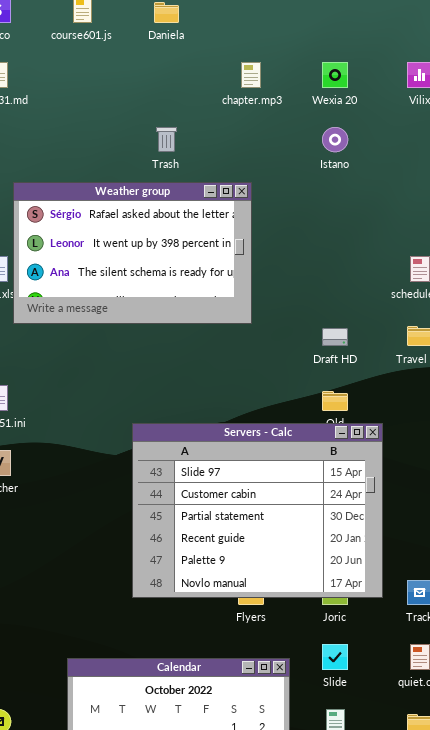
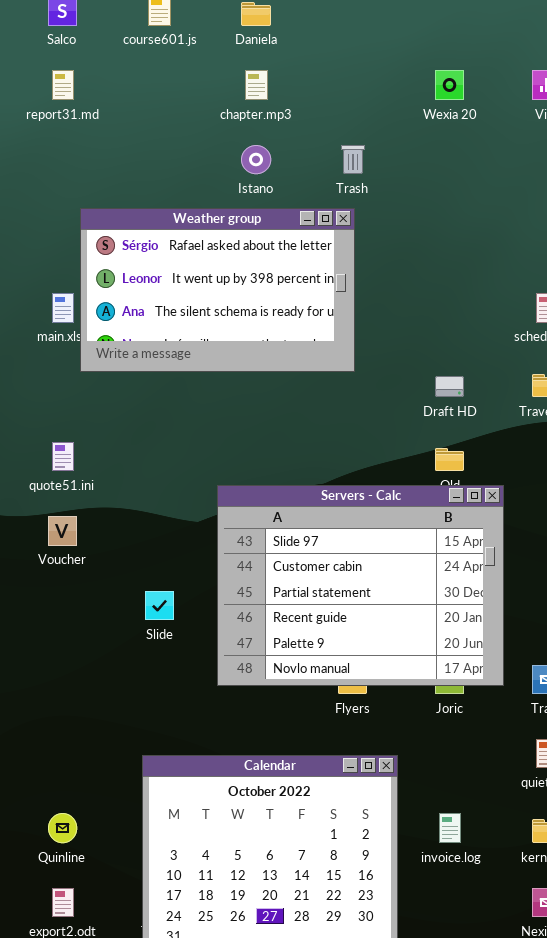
chapter.mp3: [241,62,261,88] -> [245,70,268,100], moved
Trash: [156,127,177,152] -> [341,145,365,174], moved
Istano: [322,127,348,152] -> [241,145,271,174], moved
Slide: [322,644,348,670] -> [145,591,174,620], moved

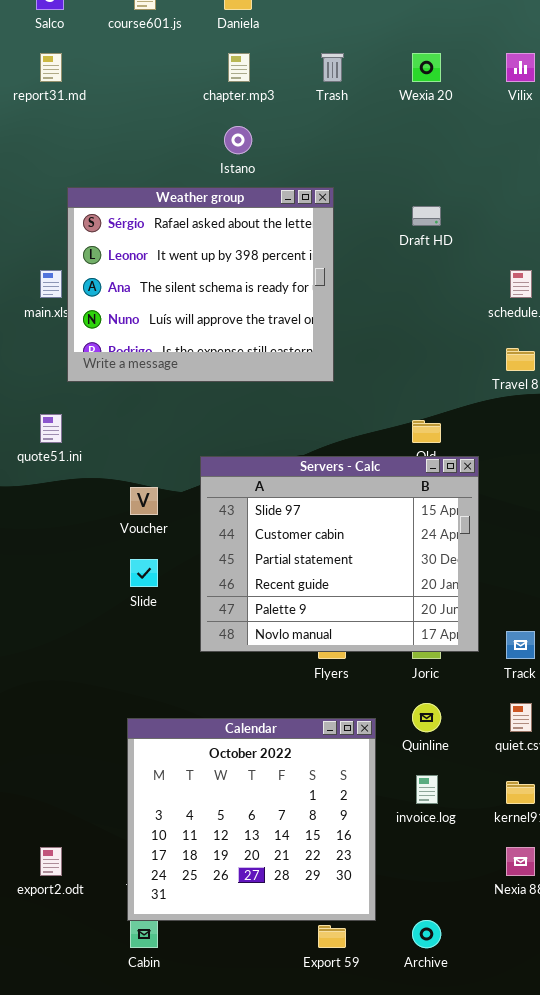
Trash: [341,145,365,174] -> [321,53,344,82], moved
Weather group: [80,208,355,372] -> [67,187,334,382], resized
Draft HD: [435,376,464,397] -> [412,206,441,226], moved
Voucher: [48,516,77,546] -> [130,487,158,515], moved
Quinline: [48,813,77,843] -> [412,703,441,732], moved

